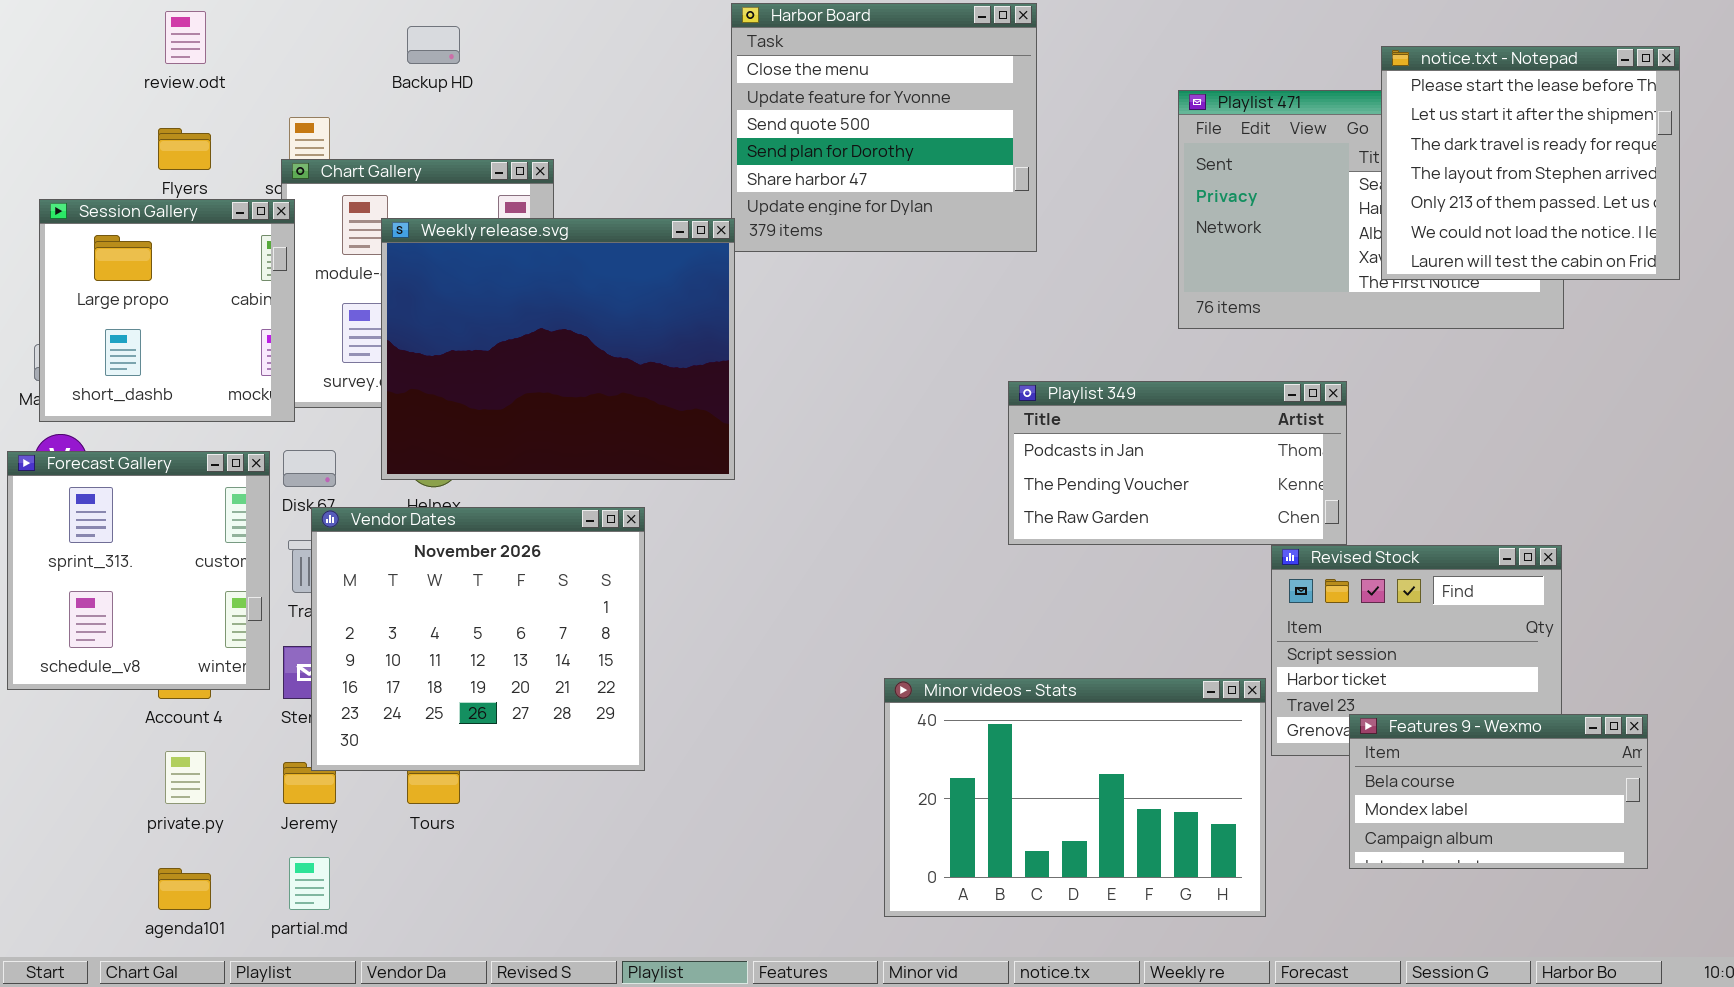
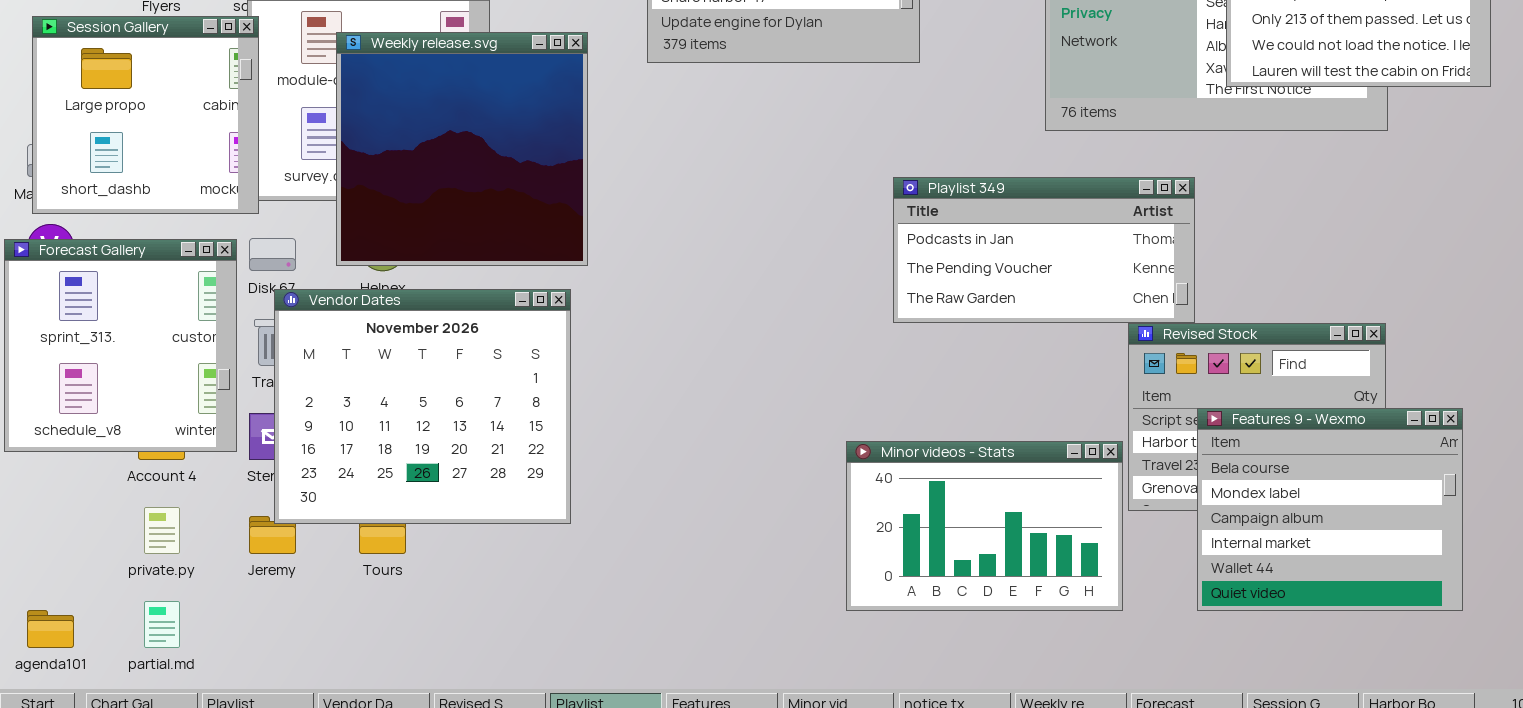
Weekly release.svg: [381,218,735,480] -> [336,32,588,266], resized
Minor videos - Stats: [884,678,1266,917] -> [846,441,1123,611], resized
Features 9 - Wexmo: [1349,714,1648,869] -> [1197,408,1463,611], resized
partial.md: [289,857,330,910] -> [144,601,180,648], moved
agenda101: [158,868,211,910] -> [27,610,74,648], moved

